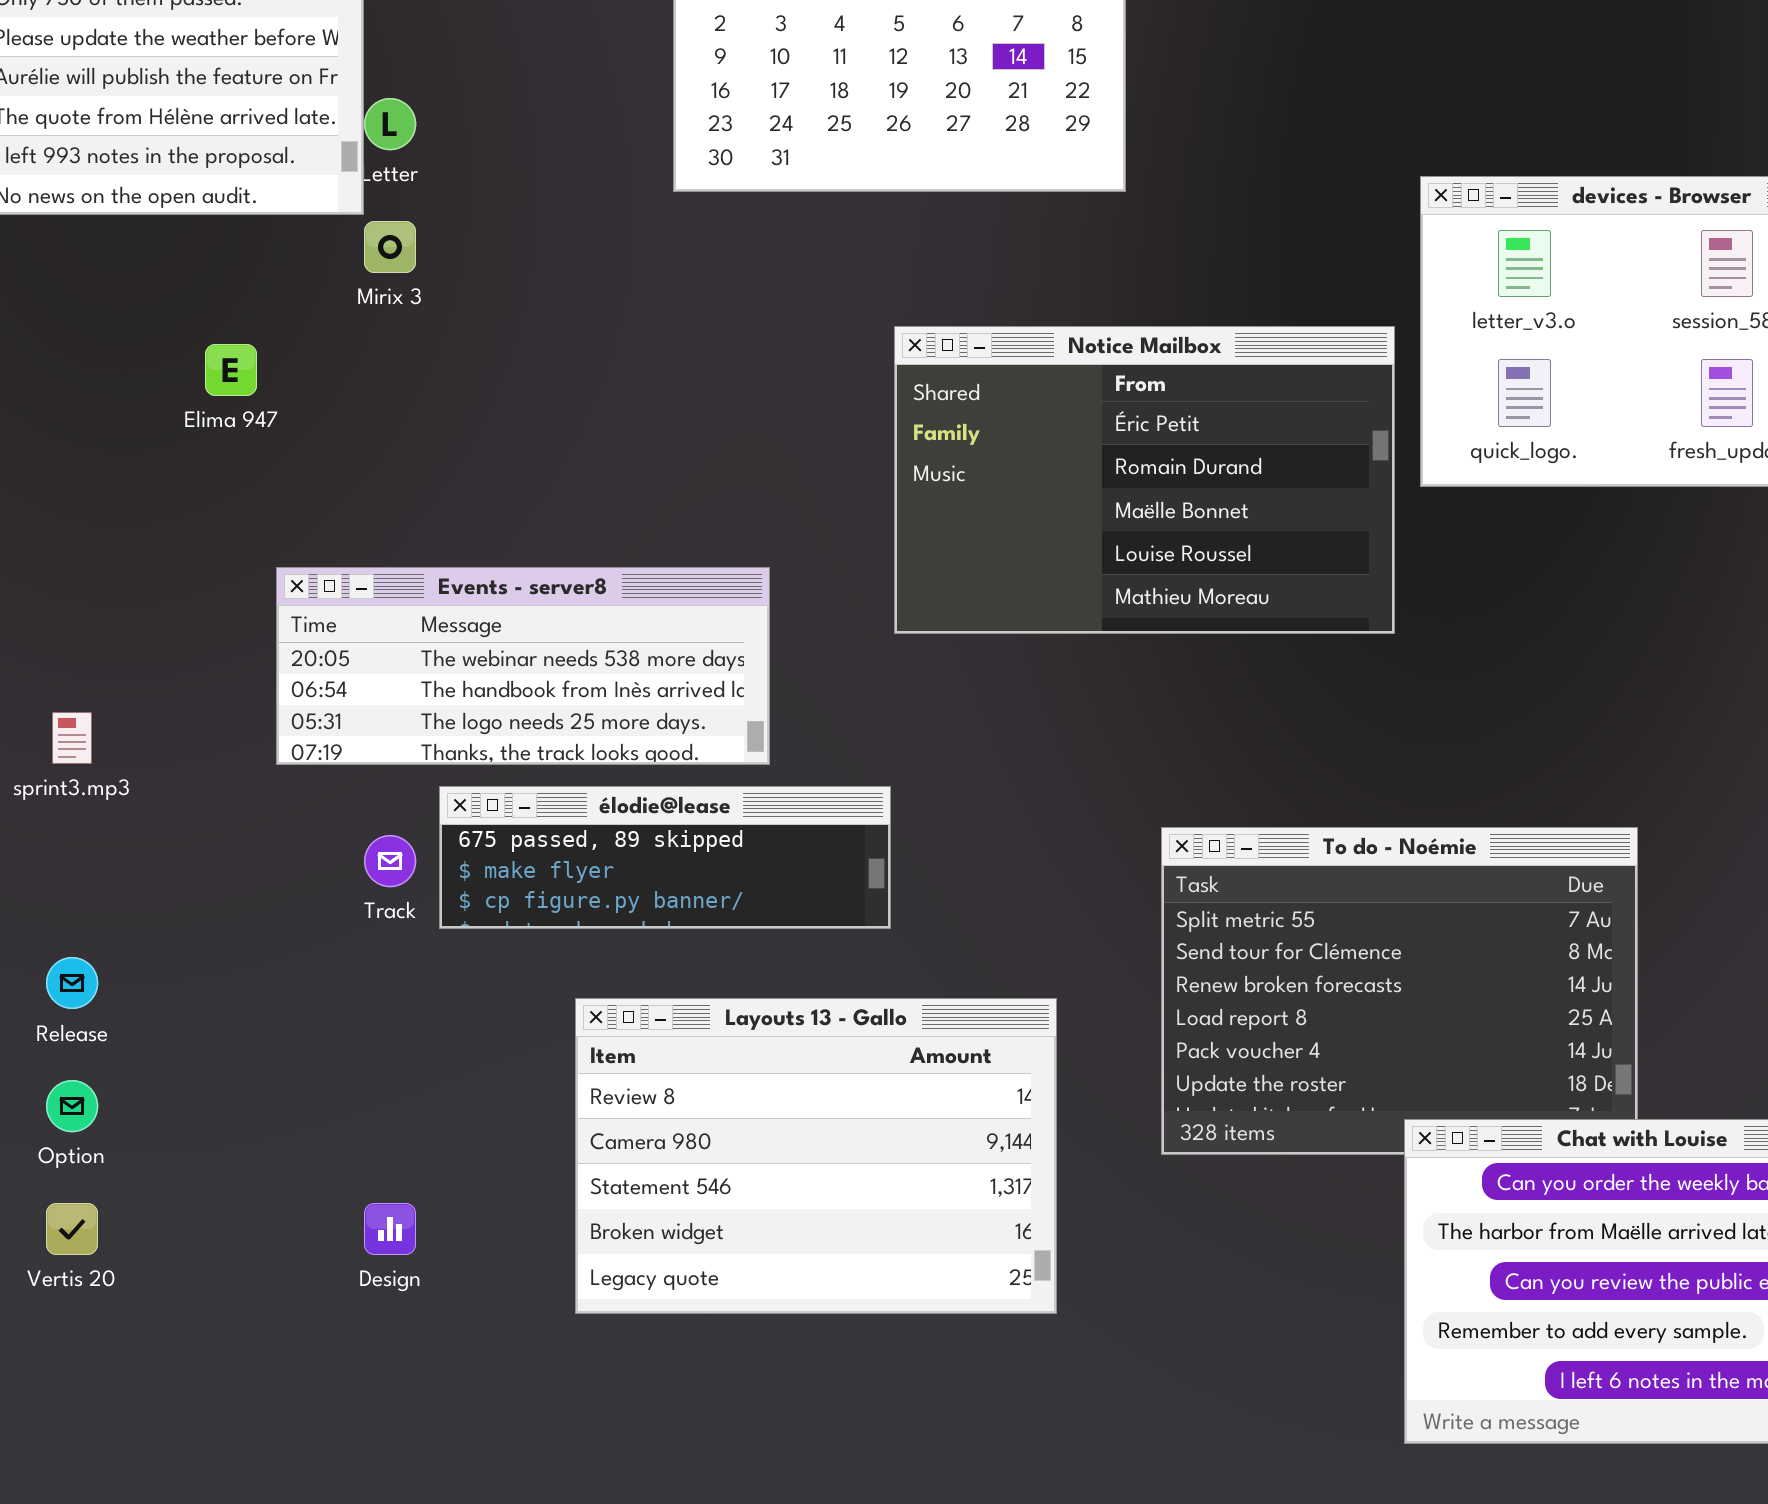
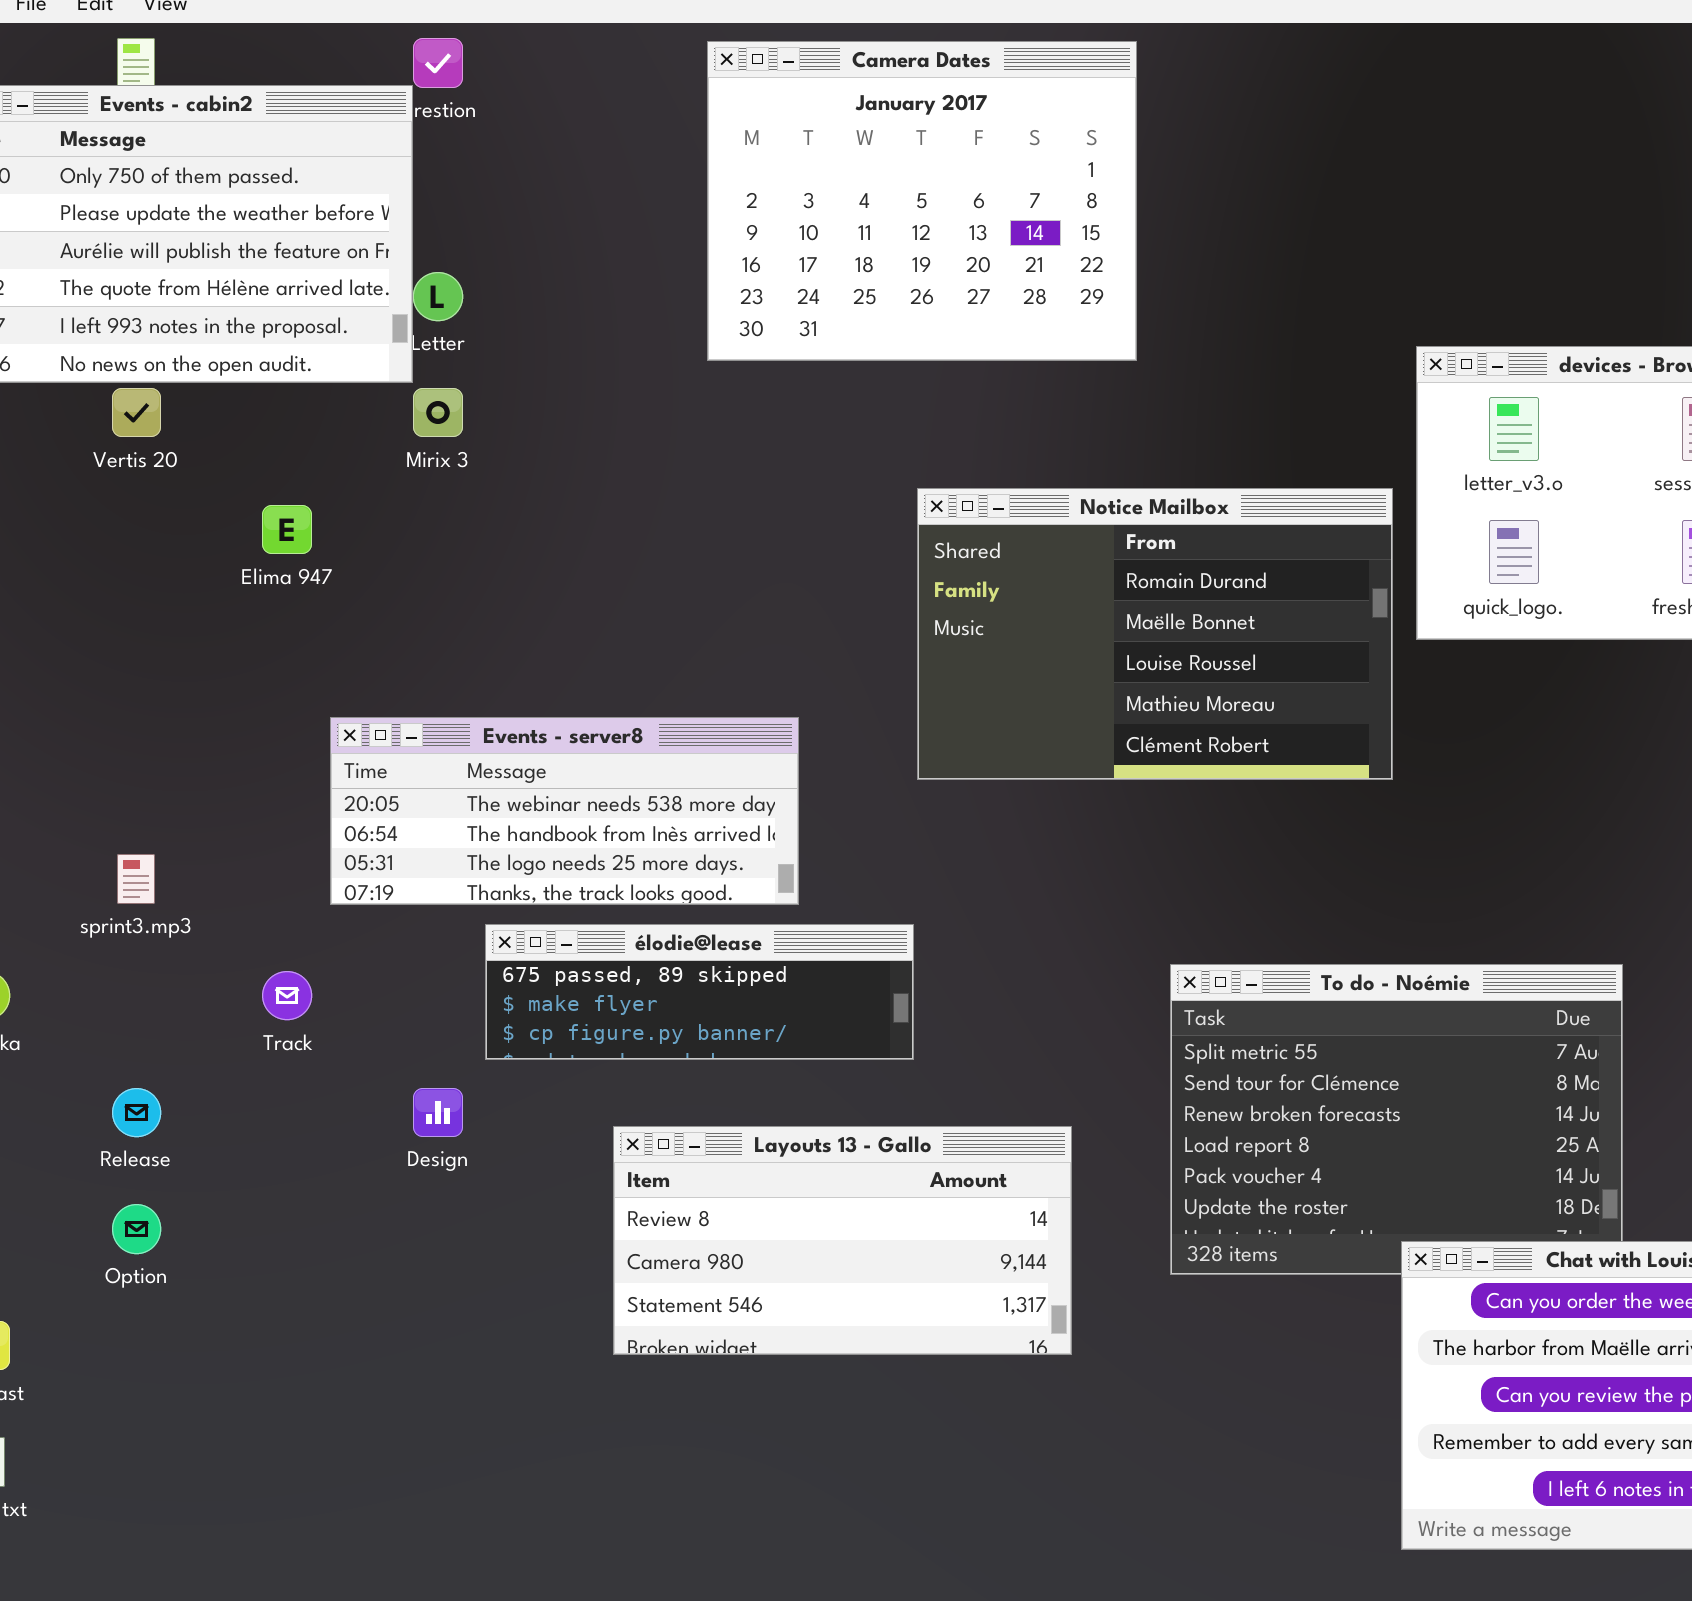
Notice Mailbox: [894,326,1395,634] -> [917,488,1393,780], scrolled down 1 row
Track: [364,835,416,887] -> [262,971,312,1020], moved
Layouts 13 - Gallo: [575,998,1057,1314] -> [613,1126,1072,1355], resized
Vertis 20: [46,1203,98,1255] -> [112,388,161,437], moved
Design: [364,1203,416,1255] -> [413,1088,463,1137], moved

